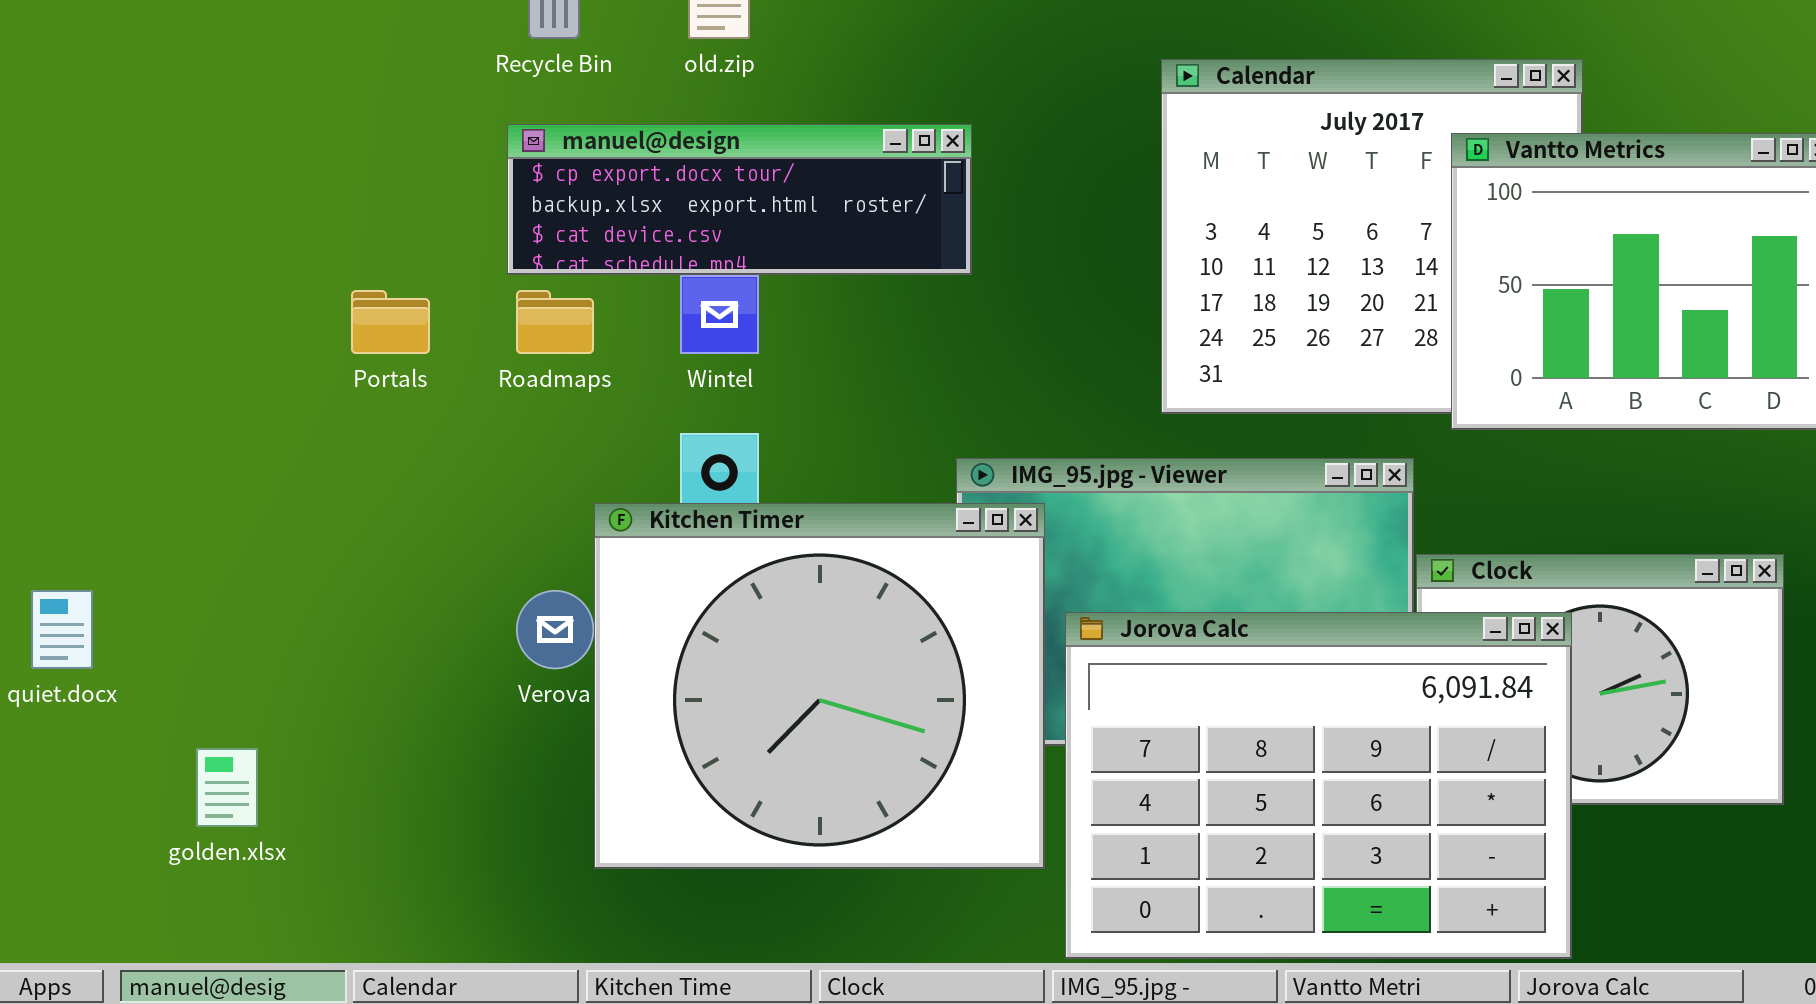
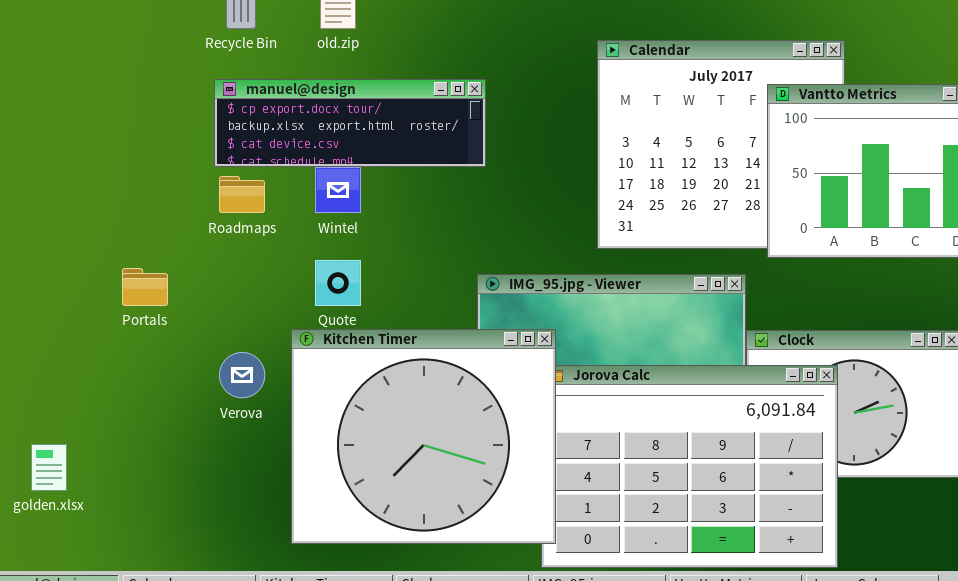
Portals: [351,290,430,354] -> [122,268,168,306], moved
Kitchen Timer: [594,503,1045,869] -> [291,329,556,544], moved

